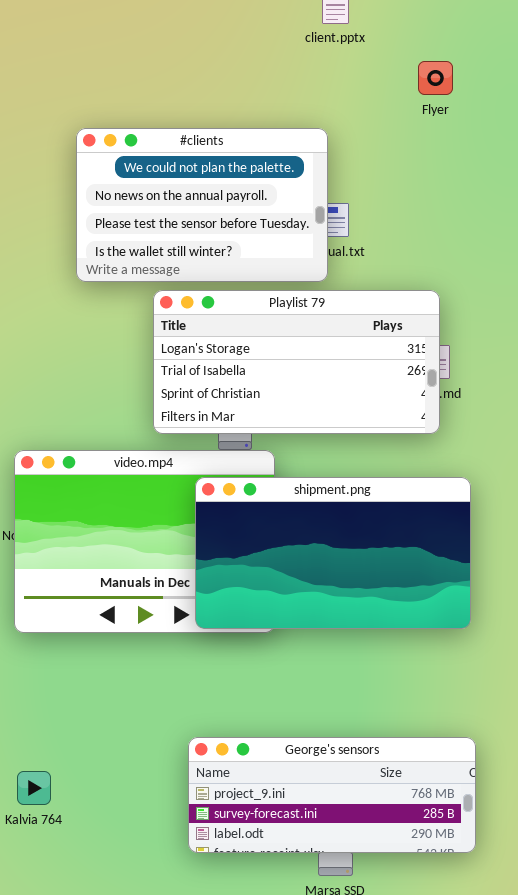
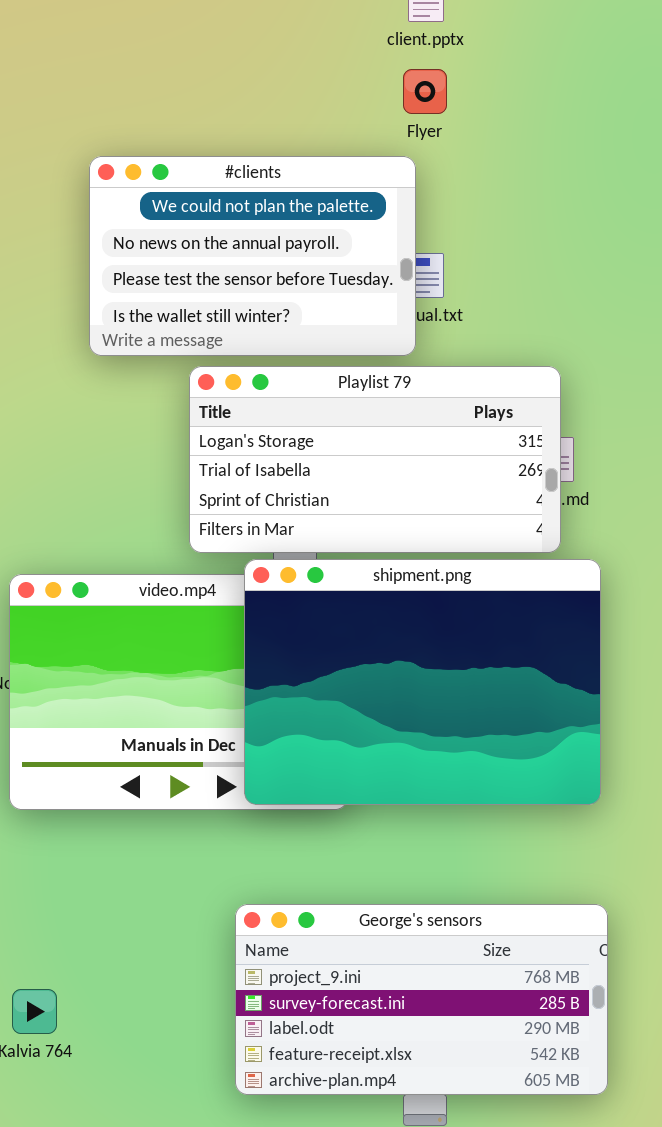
Flyer: [418,61,453,95] -> [403,69,447,114], moved
shipment.png: [195,477,471,629] -> [244,559,601,805], resized
George's sensors: [188,737,476,853] -> [235,904,608,1095], resized

